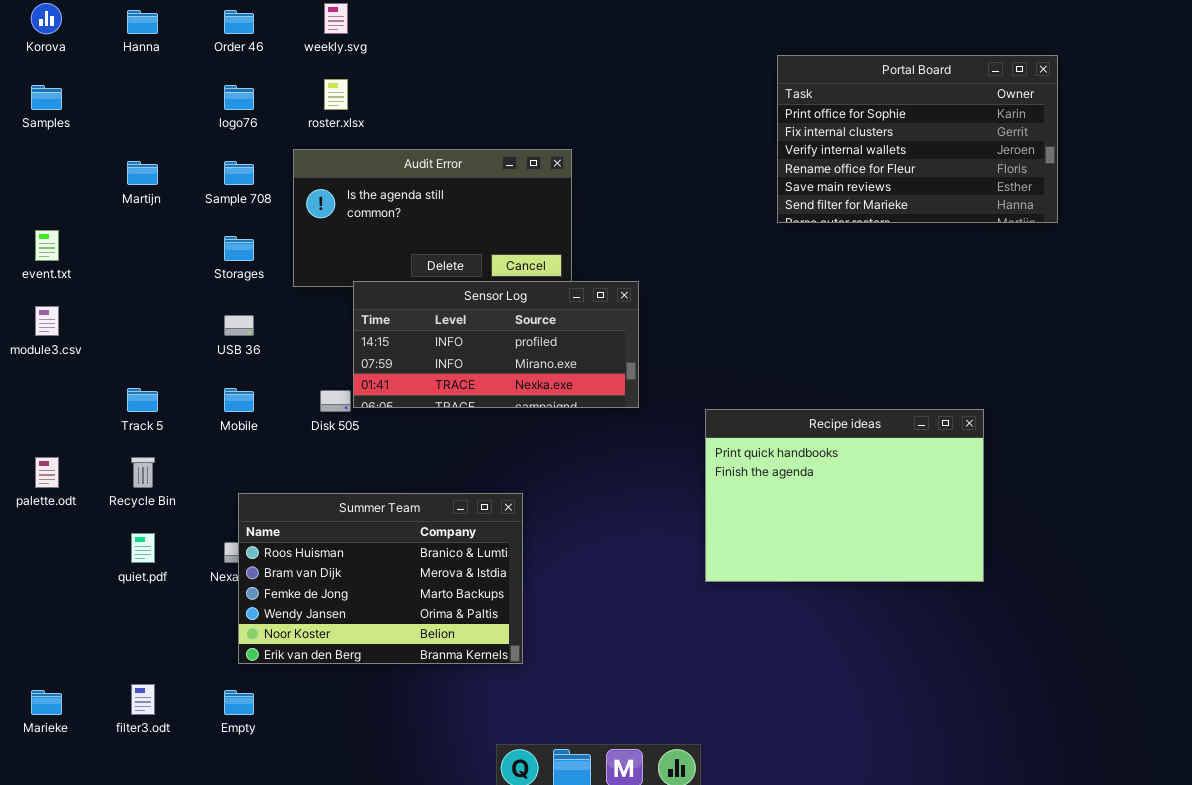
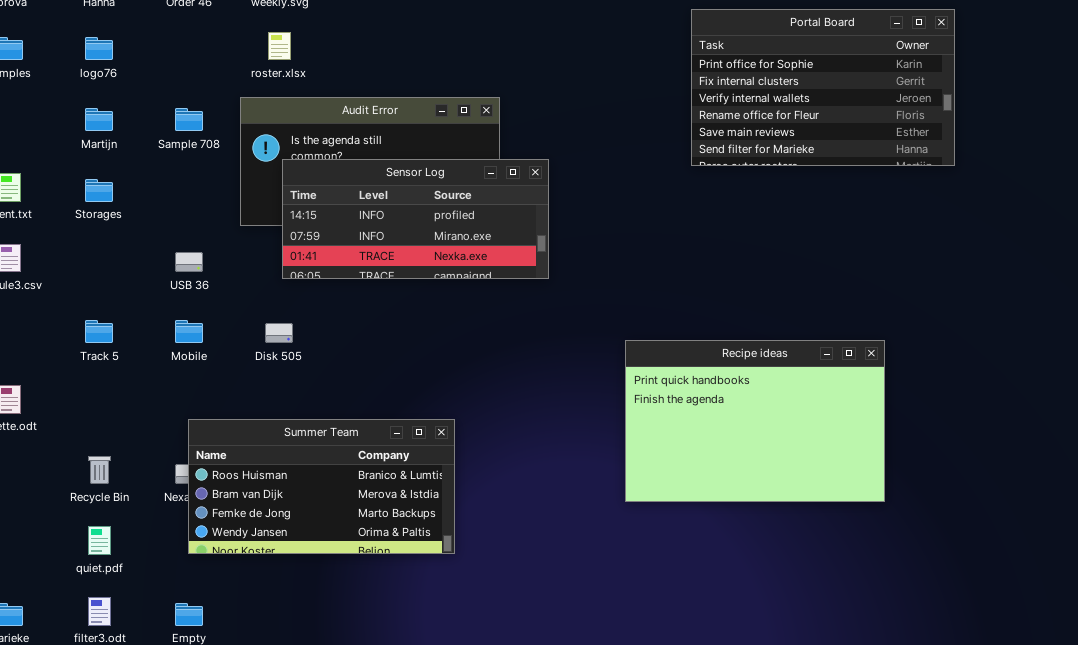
logo76: [224,85,254,110] -> [85,37,113,60], moved
Storages: [224,236,254,261] -> [85,179,113,202], moved
Sensor Log: [353,281,639,408] -> [282,159,549,279], moved
Recycle Bin: [131,457,155,488] -> [88,456,111,484], moved
Summer Team: [238,493,523,664] -> [188,419,455,554], resized
quiet.pdf: [131,533,155,563] -> [88,526,111,555], moved

